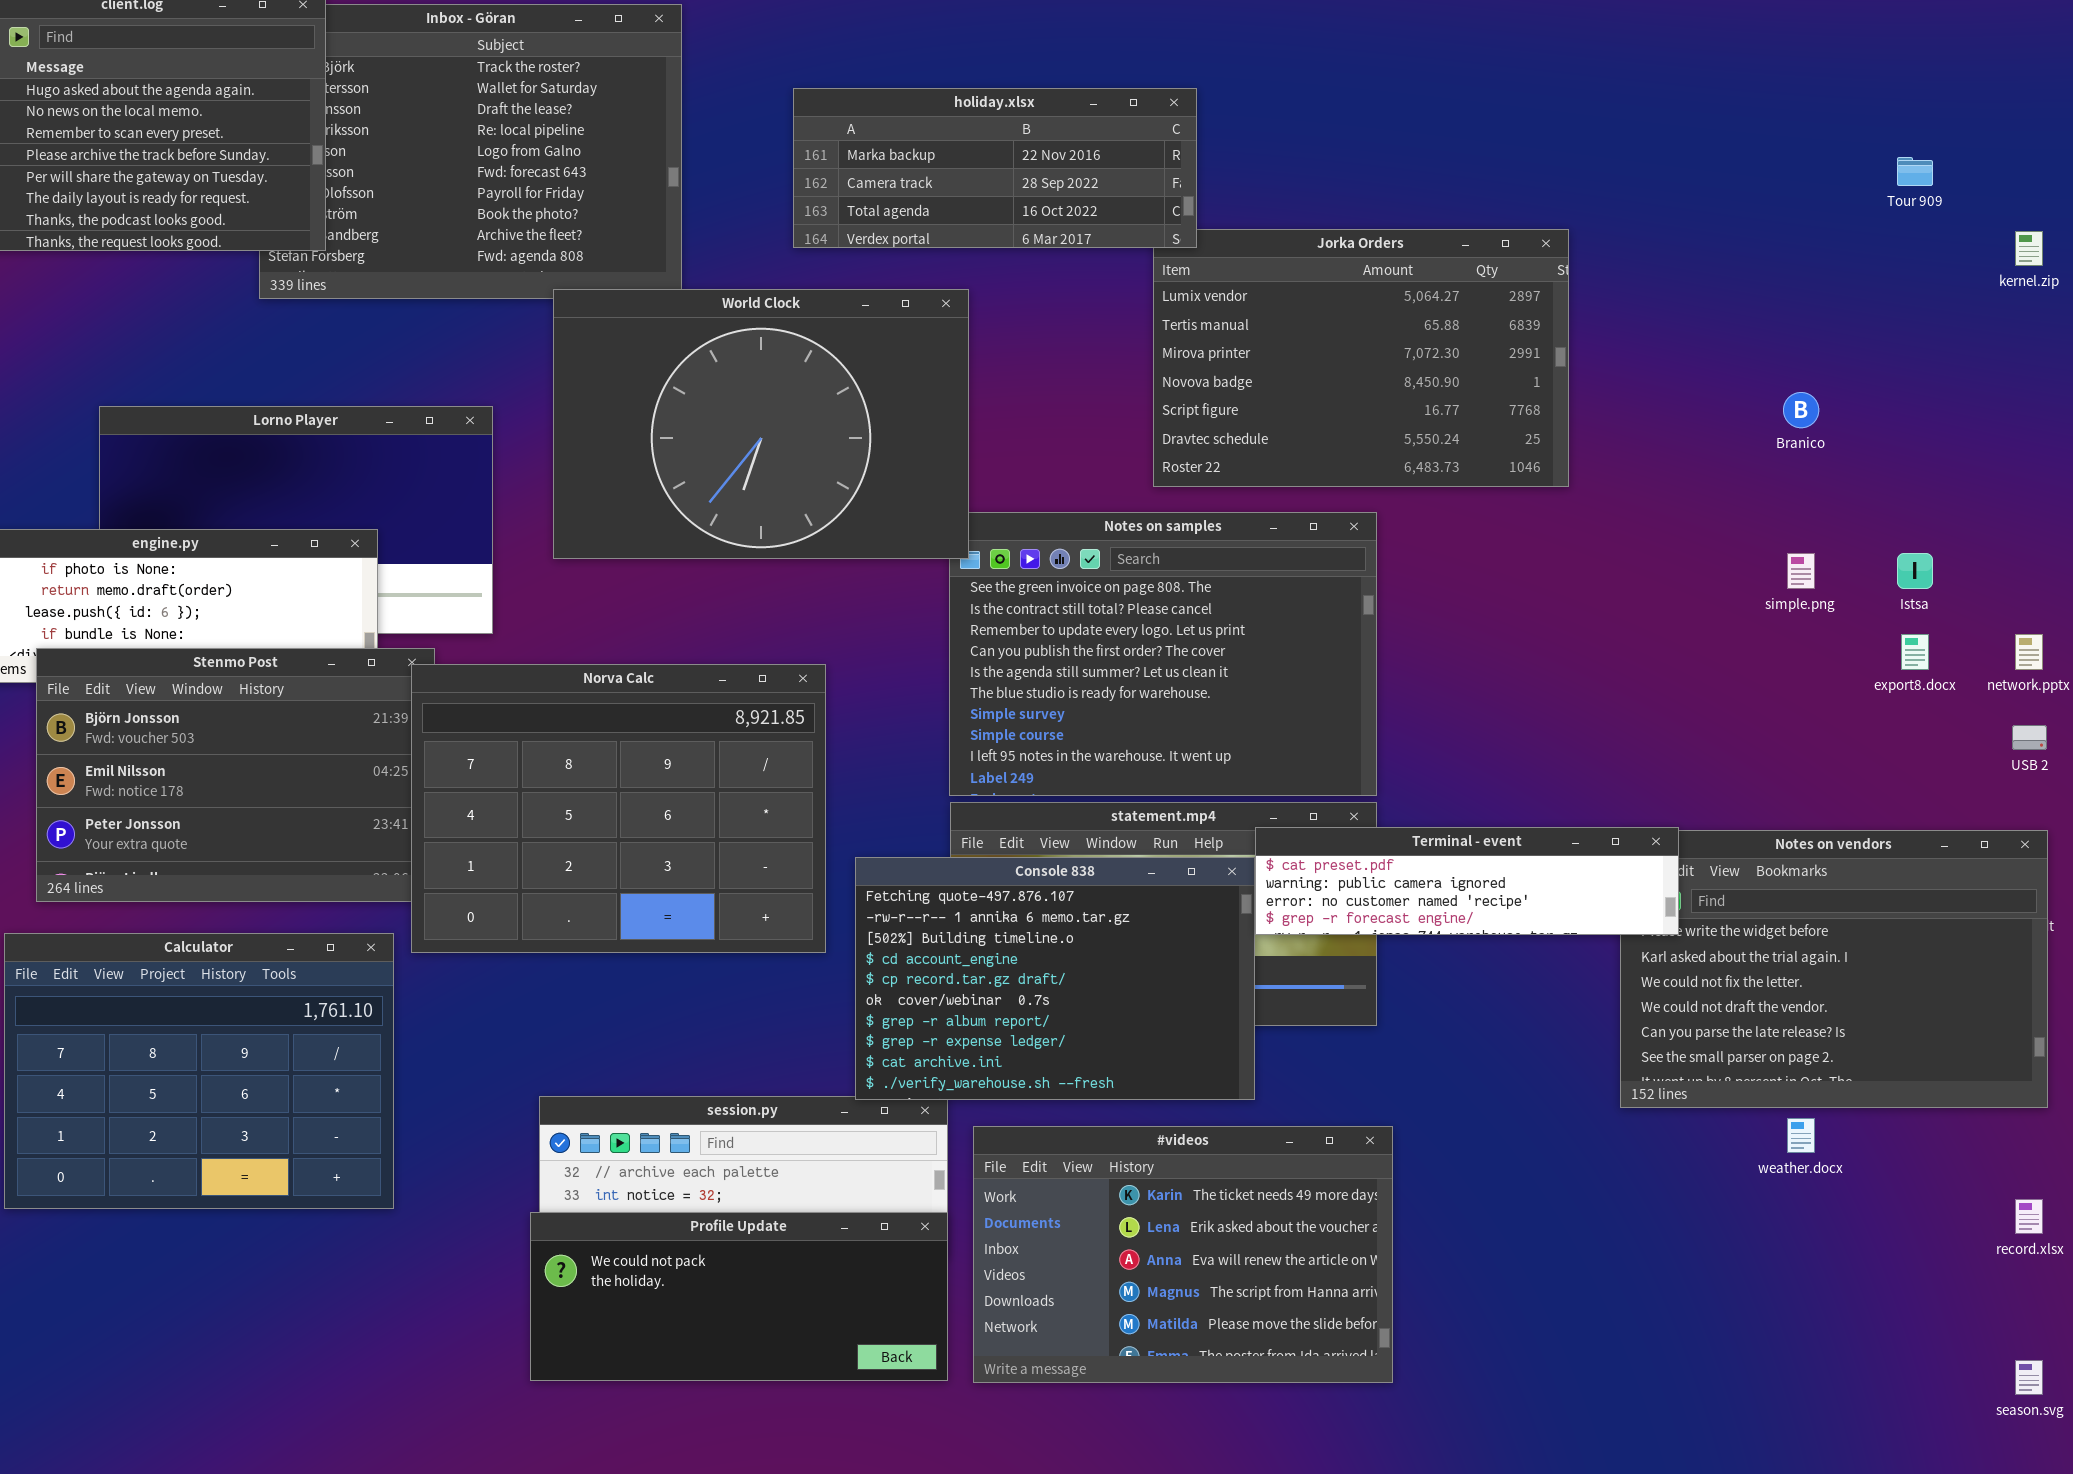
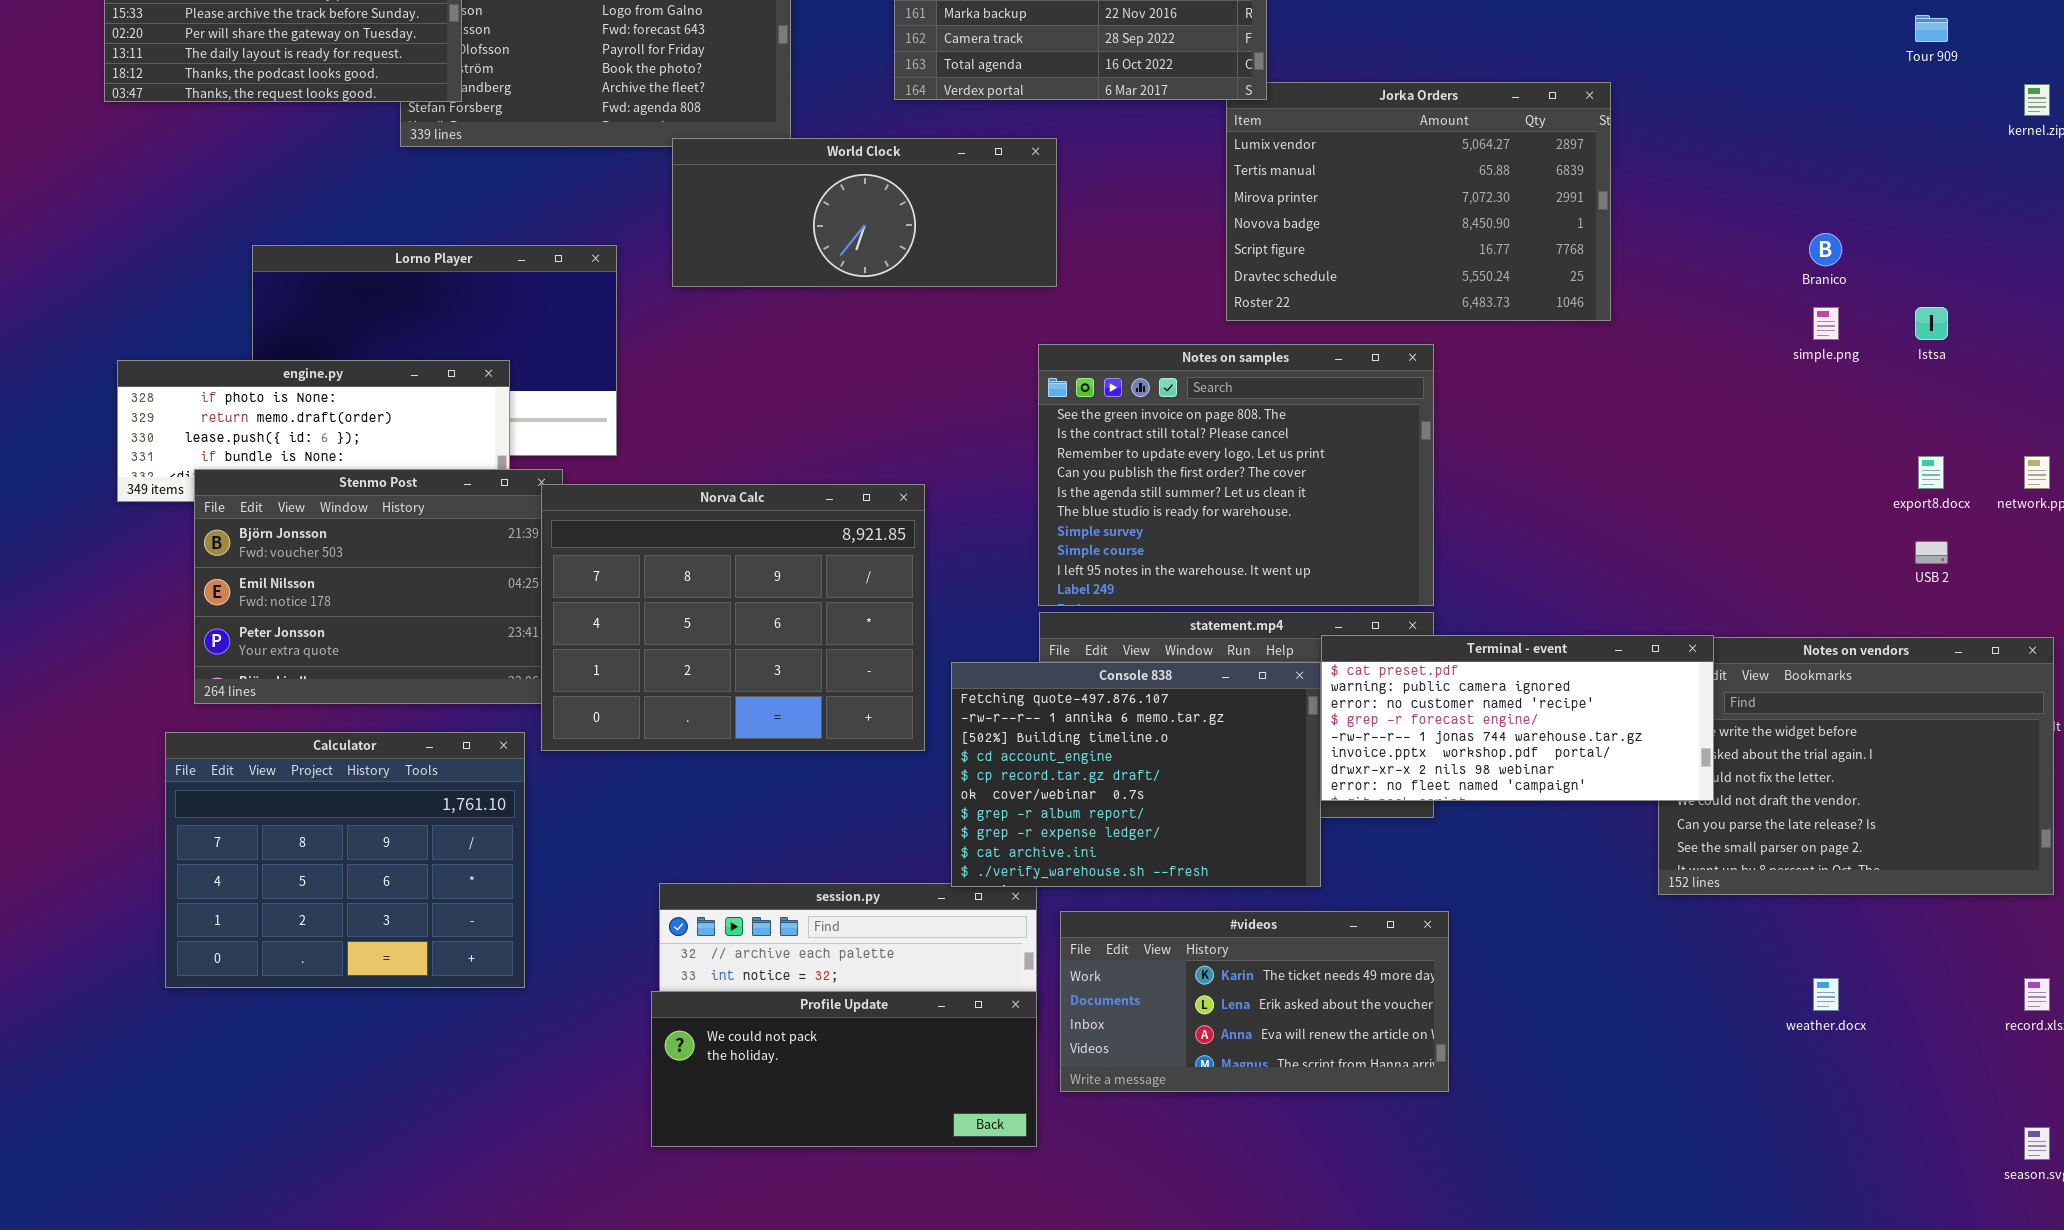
World Clock: [553,289,969,559] -> [672,138,1057,287], resized
simple.png: [1787,553,1815,589] -> [1813,307,1839,340], moved
Istsa: [1897,553,1933,589] -> [1915,307,1948,340], moved
USB 2: [2012,725,2047,750] -> [1915,541,1948,564], moved
Terminal - event: [1255,827,1679,935] -> [1321,635,1714,801], resized
weather.docx: [1787,1118,1815,1153] -> [1813,978,1839,1011], moved
#videos: [973,1126,1393,1383] -> [1060,911,1449,1092], resized

